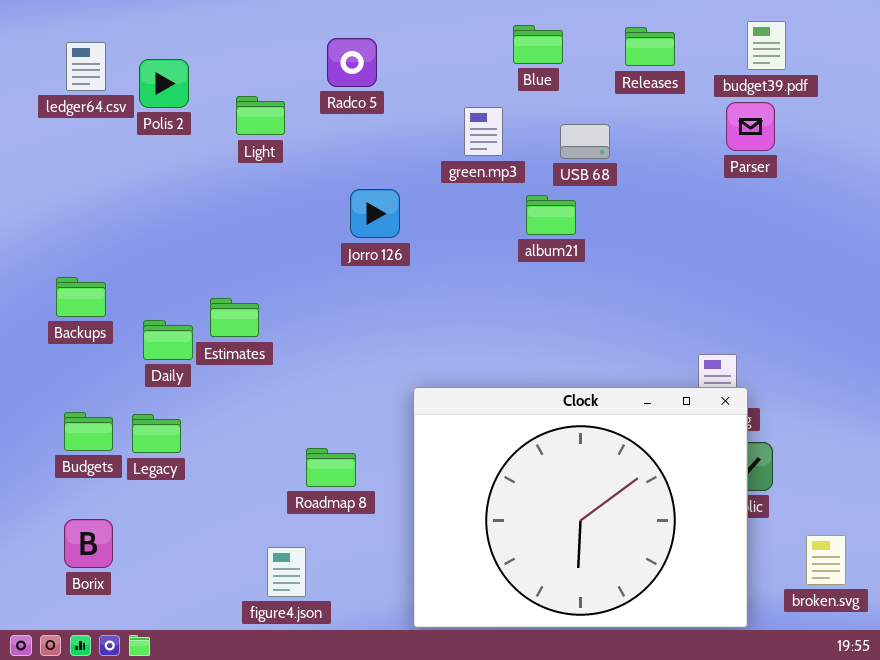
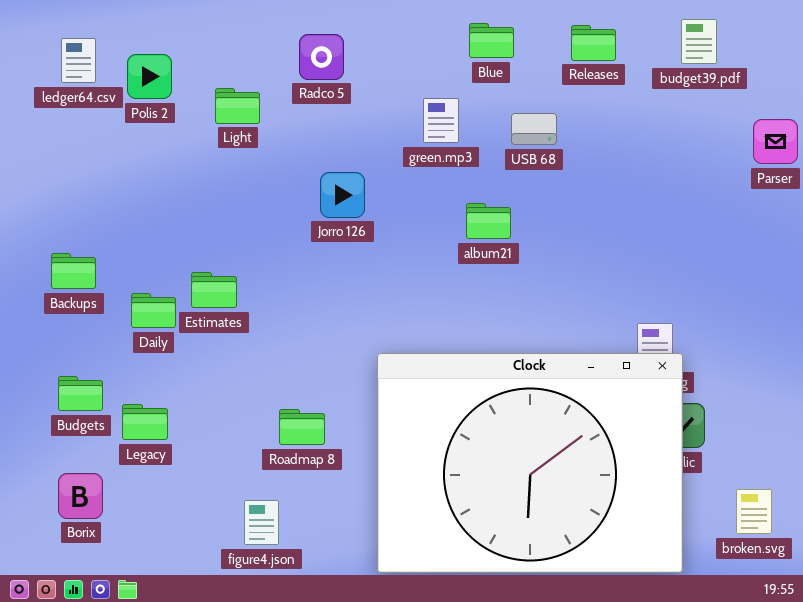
Parser: [726,102,775,151] -> [753,119,798,164], moved
album21: [526,195,576,235] -> [466,203,511,239], moved
Legacy: [132,414,181,453] -> [122,404,168,440], moved

